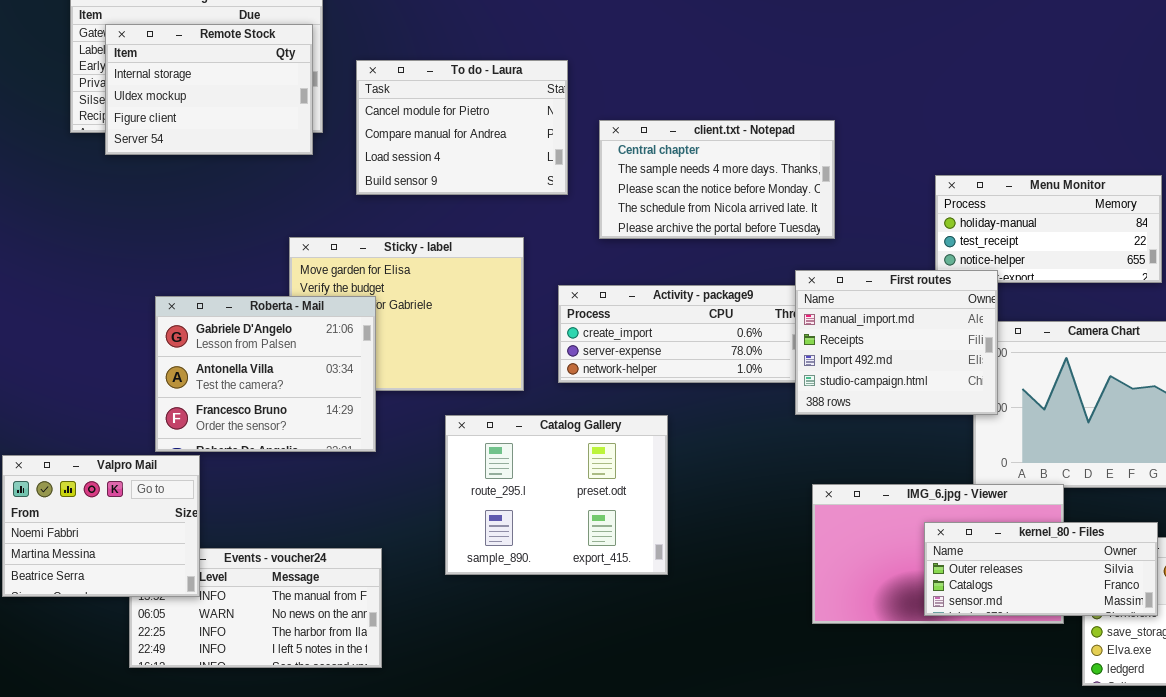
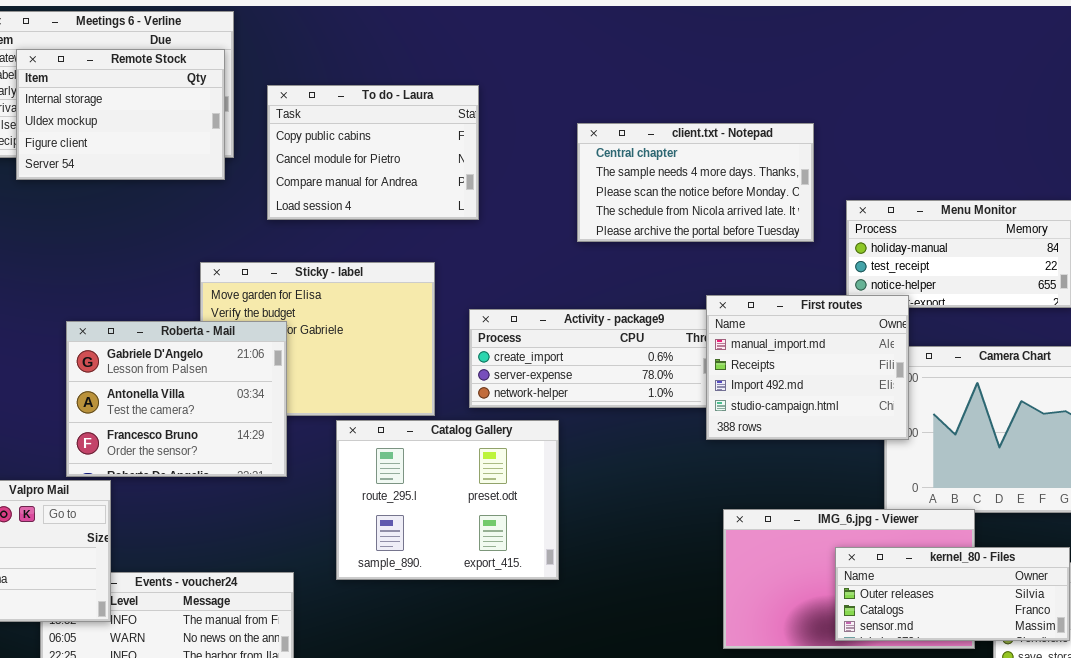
To do - Laura: [356,60,568,195] -> [267,85,479,220], scrolled up 1 row
client.txt - Notepad: [599,120,835,239] -> [577,123,814,242], moved
Catalog Gallery: [445,415,668,575] -> [336,420,559,580], moved

